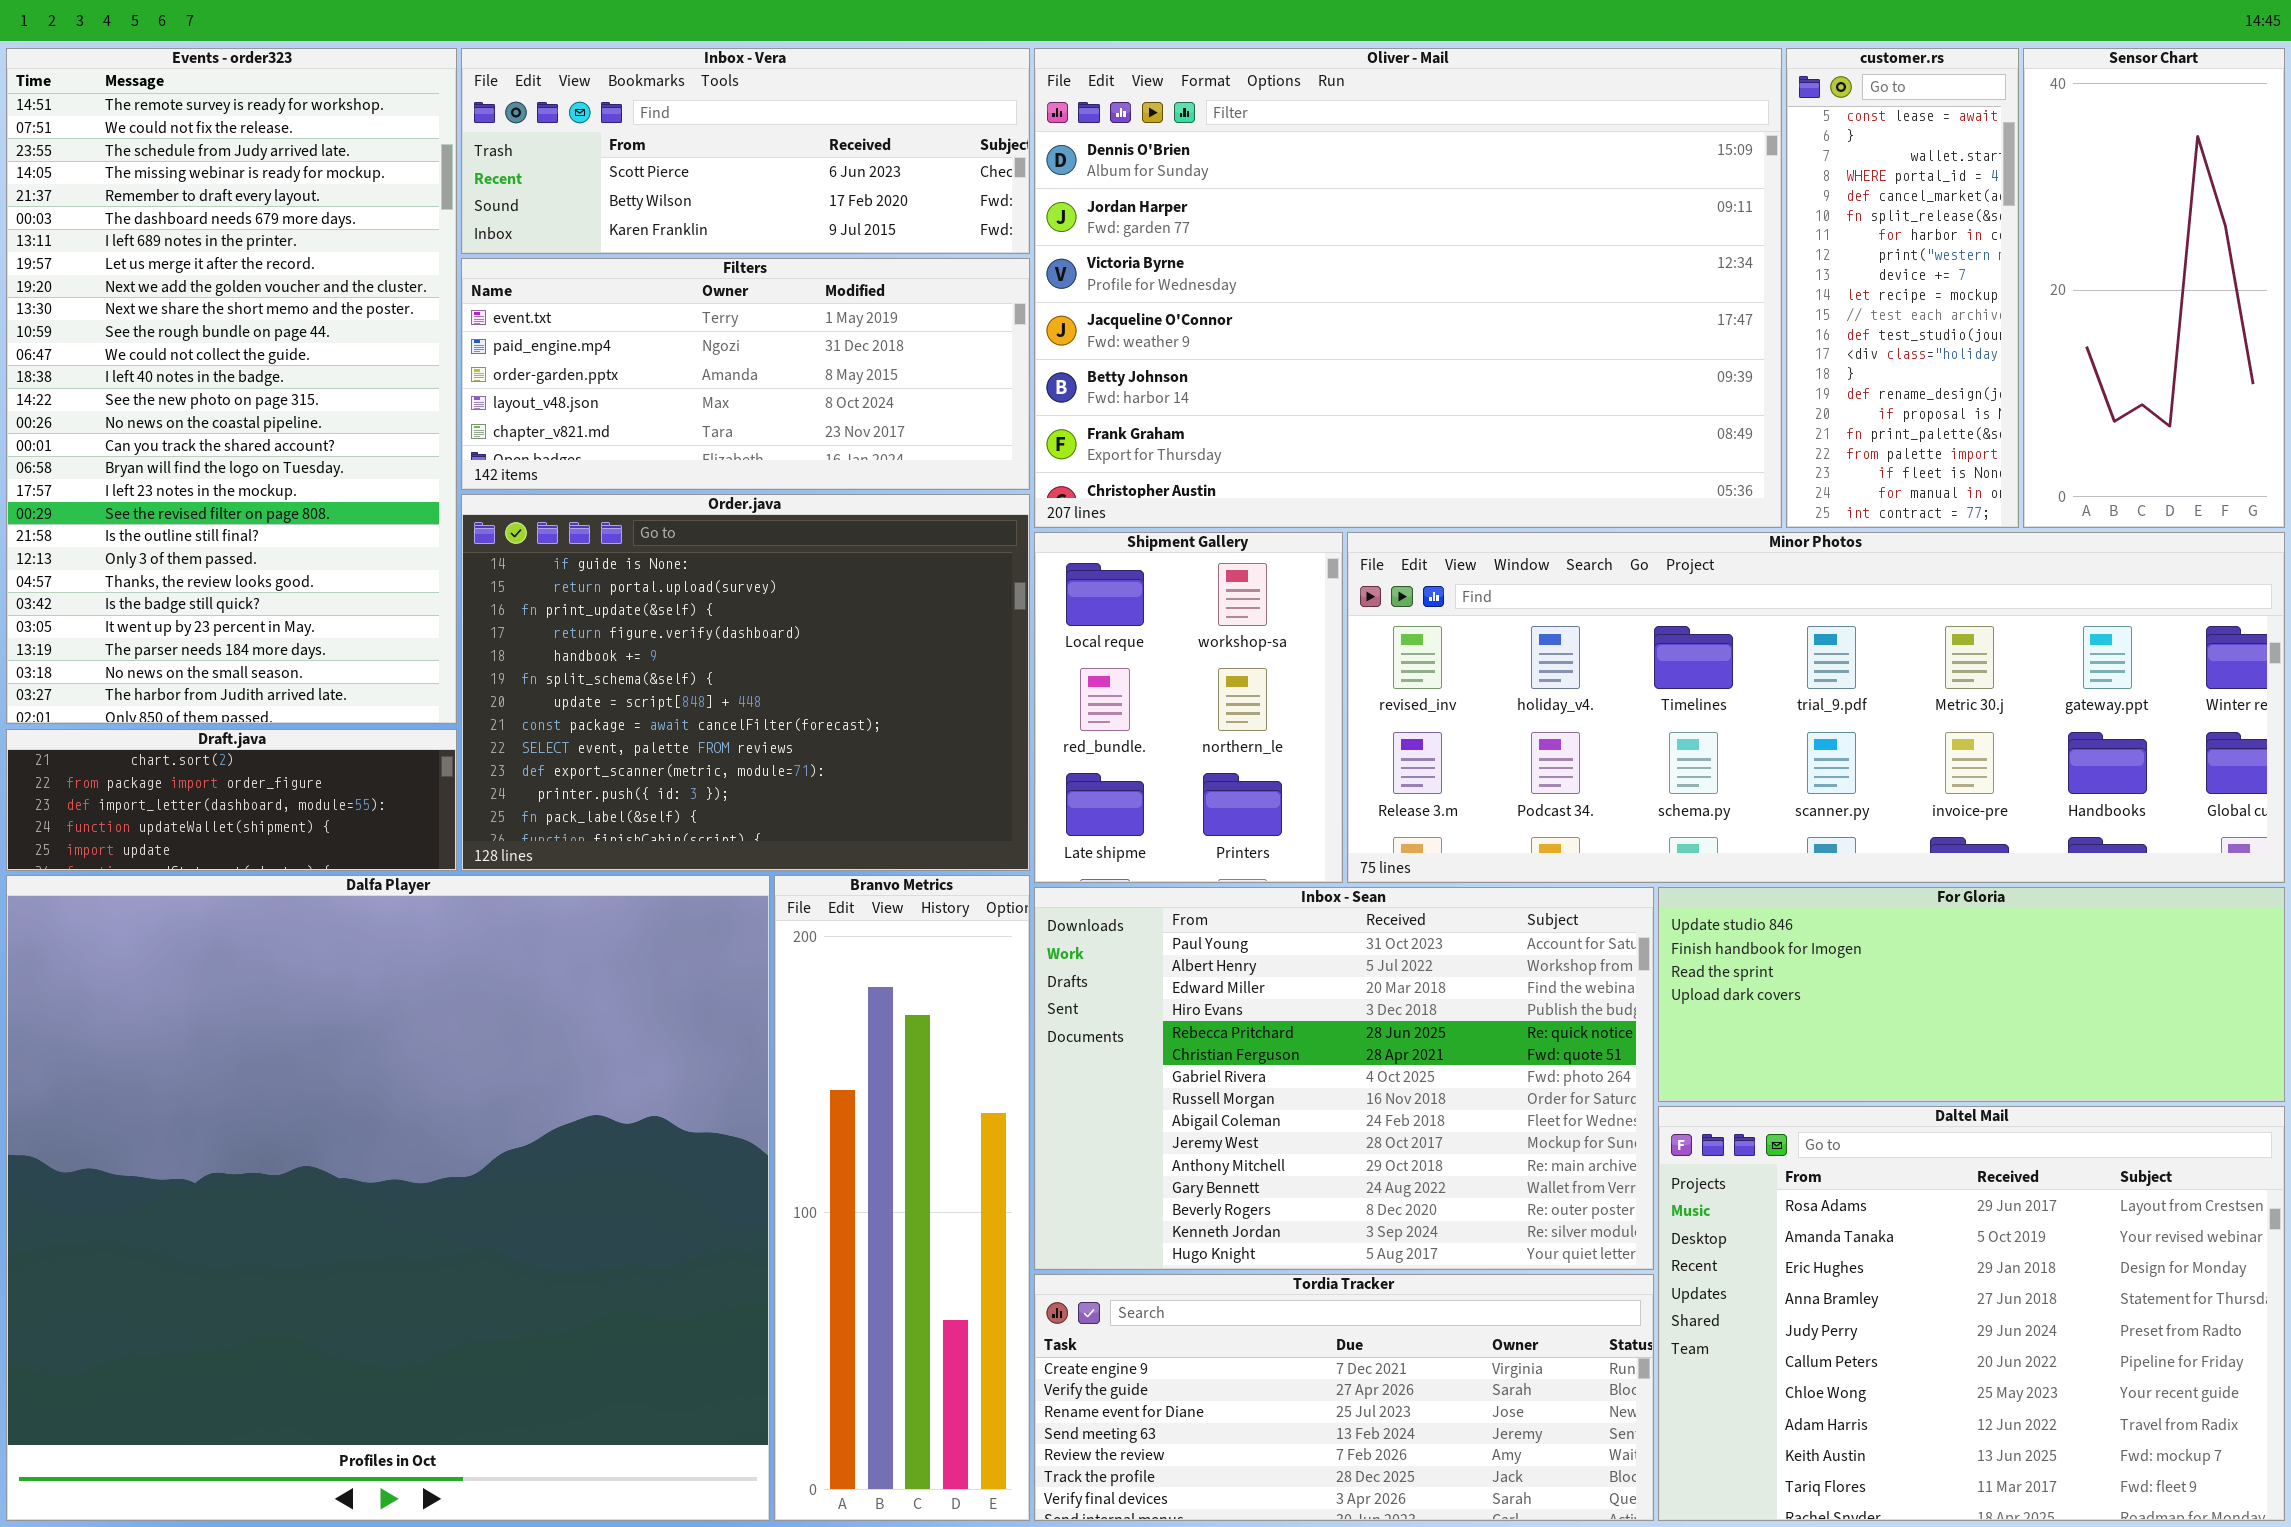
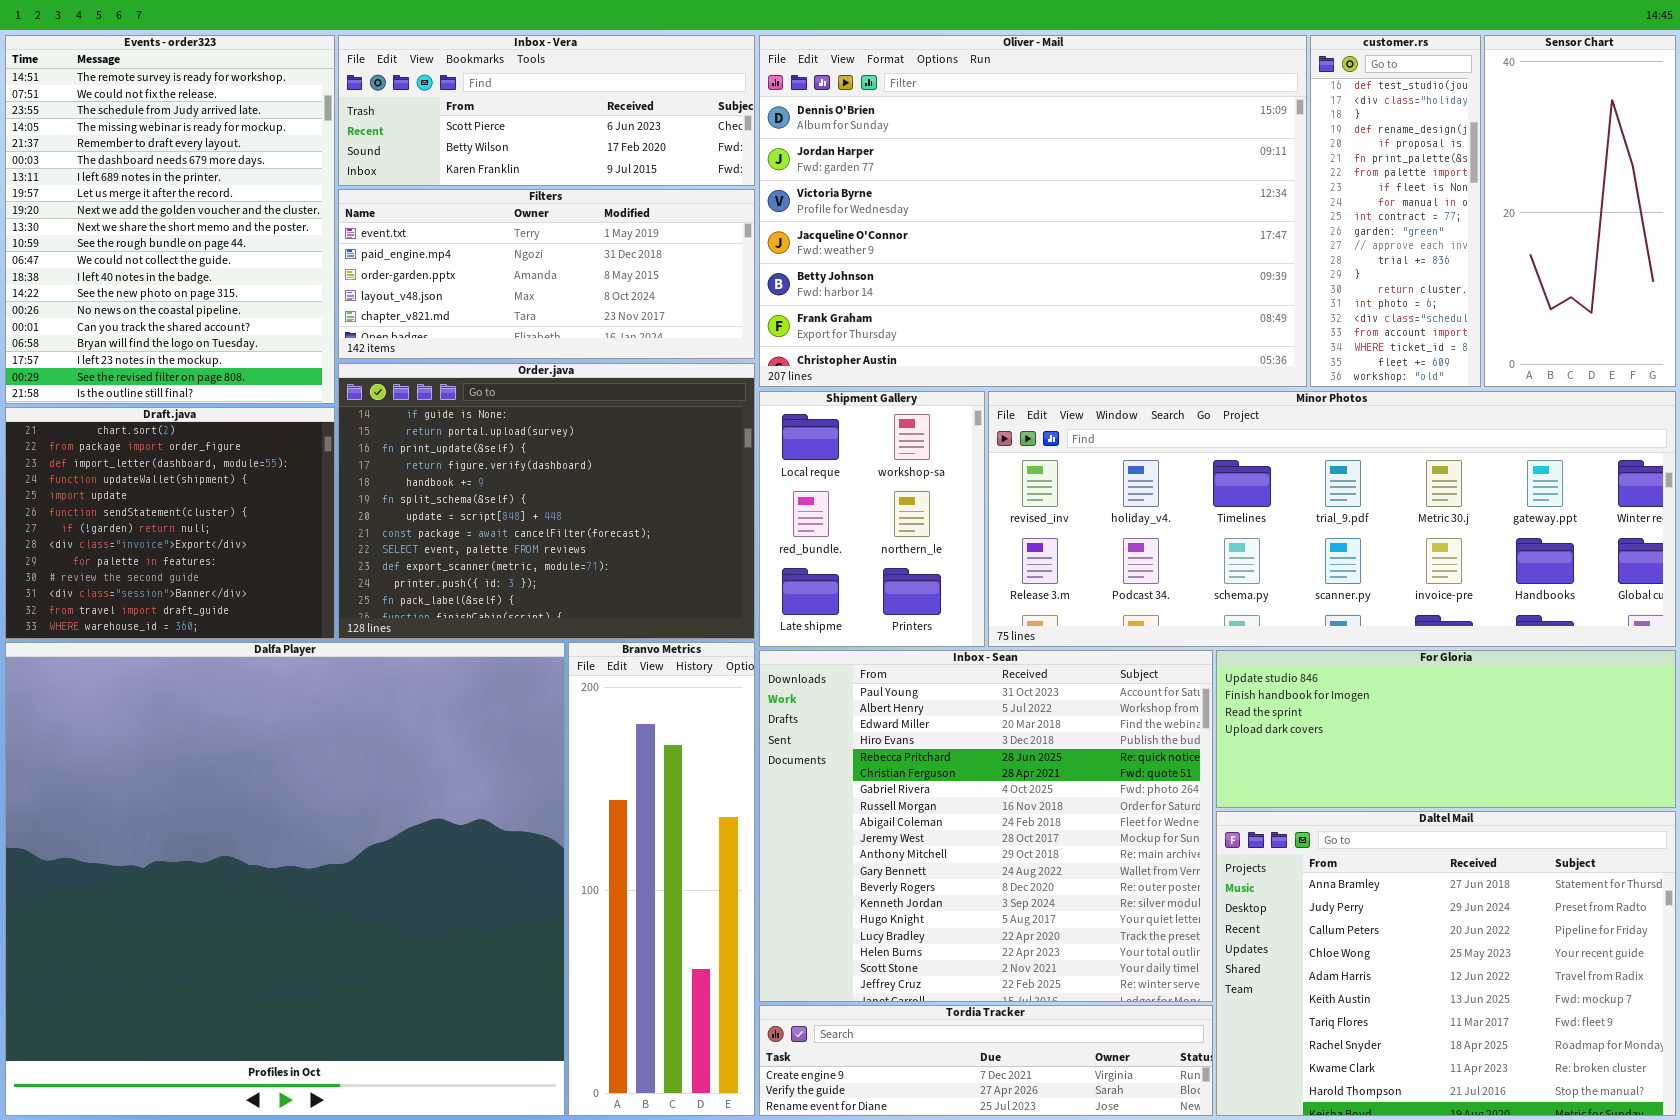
Events - order323: [6,48,457,724] -> [5,35,335,404], resized
customer.rs: [1786,48,2019,528] -> [1310,35,1481,387], scrolled down 11 rows
Draft.java: [6,729,457,871] -> [5,407,335,639], resized
Inbox - Sean: [1034,887,1654,1270] -> [759,650,1213,1002], resized
Daltel Mail: [1658,1106,2285,1521] -> [1216,811,1676,1116], scrolled down 3 rows
Tordia Tracker: [1034,1274,1654,1521] -> [759,1005,1213,1116], resized

